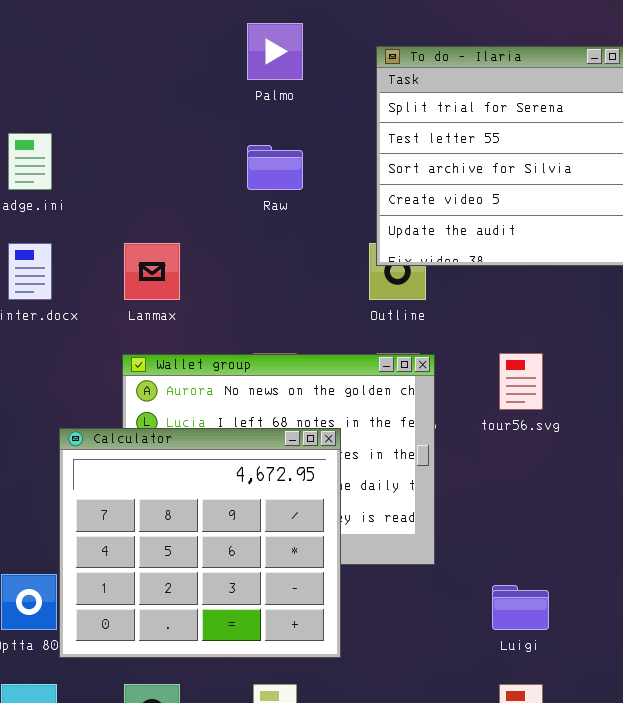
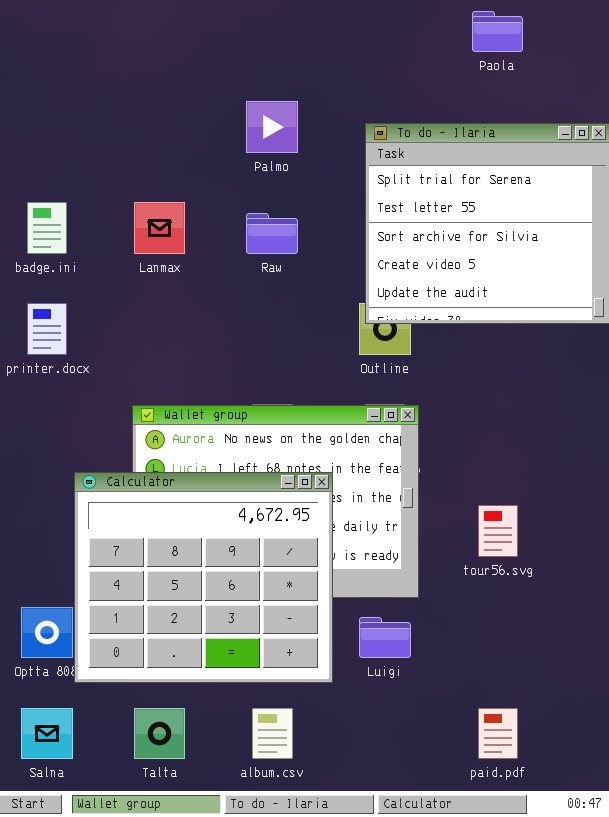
Lanmax: [124,243,180,300] -> [134,202,185,254], moved
tour56.svg: [499,353,543,410] -> [478,505,518,557], moved
Luigi: [492,585,549,630] -> [359,617,411,658], moved

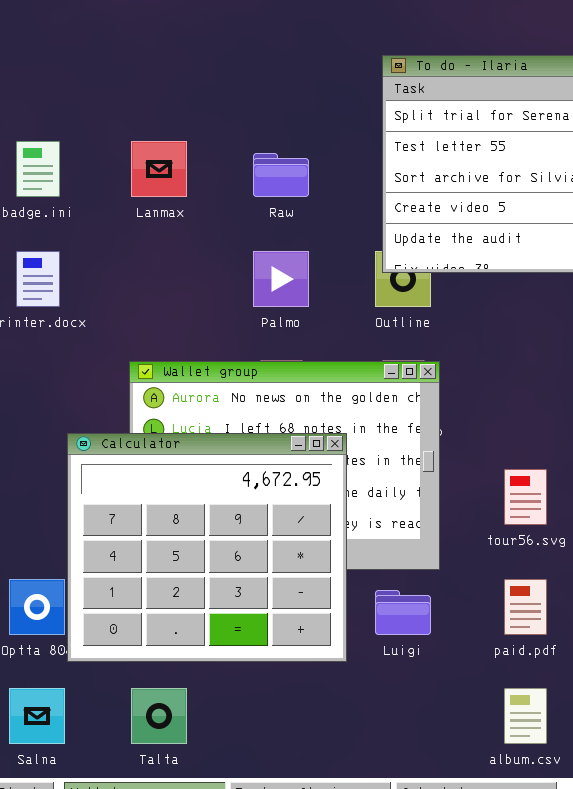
Palmo: [246,101,298,153] -> [253,251,309,307], moved
album.csv: [252,708,293,759] -> [504,688,547,744], moved
paid.pdf: [478,708,518,759] -> [504,579,547,635], moved

